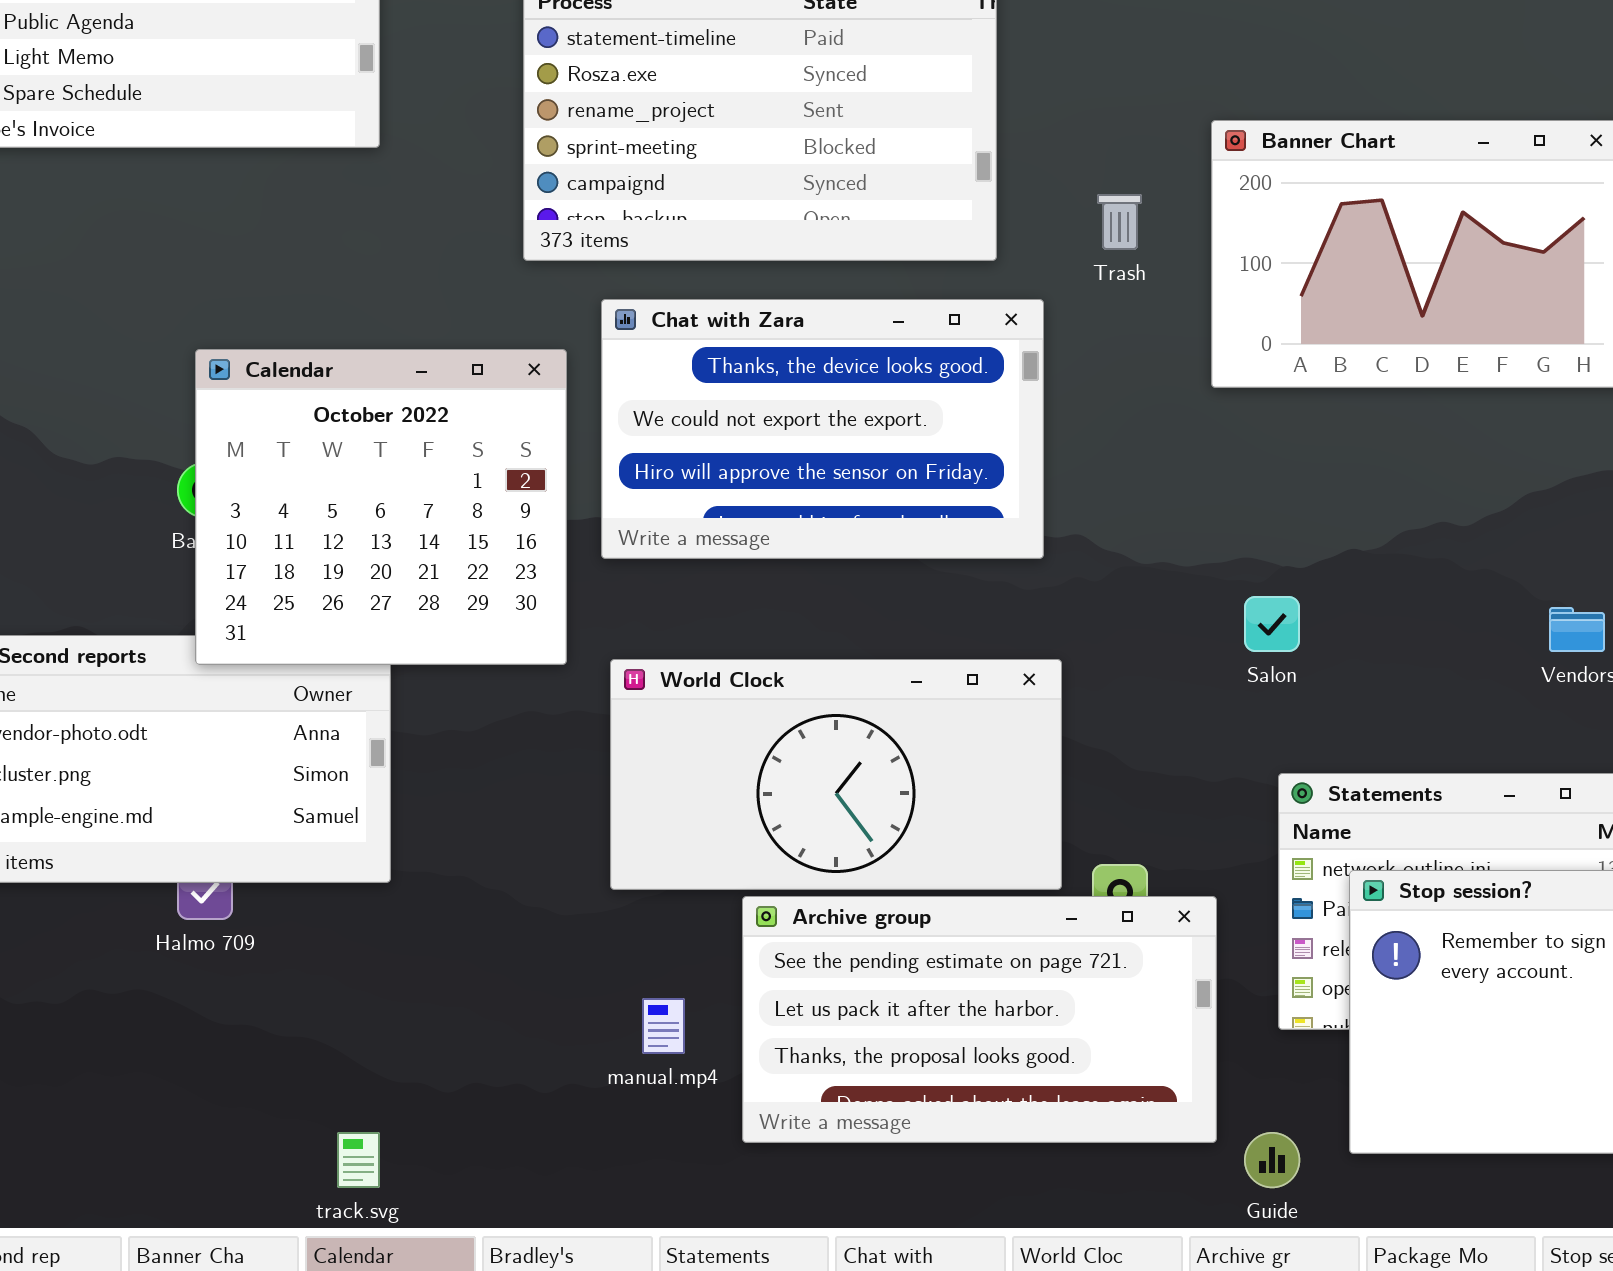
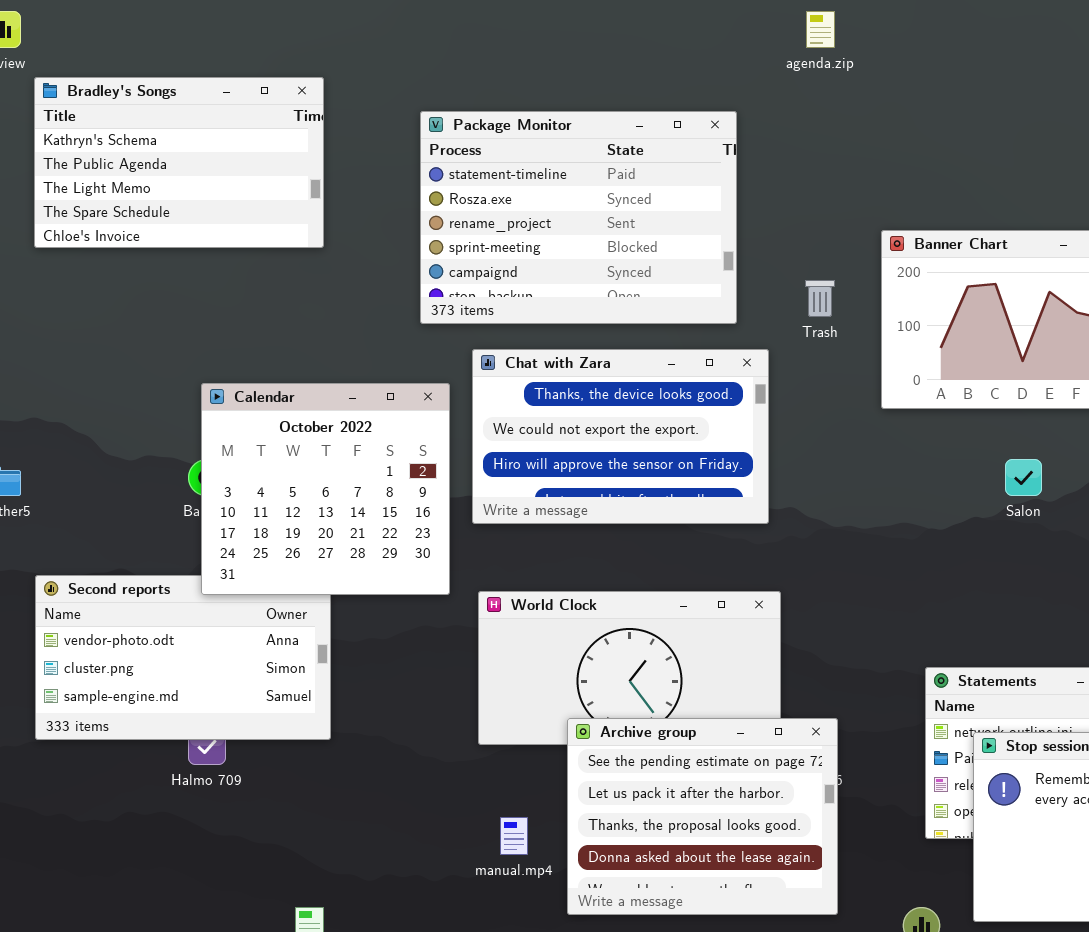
Salon: [1244,596,1300,652] -> [1005,459,1042,496], moved
Archive group: [742,896,1217,1143] -> [567,718,838,915], resized

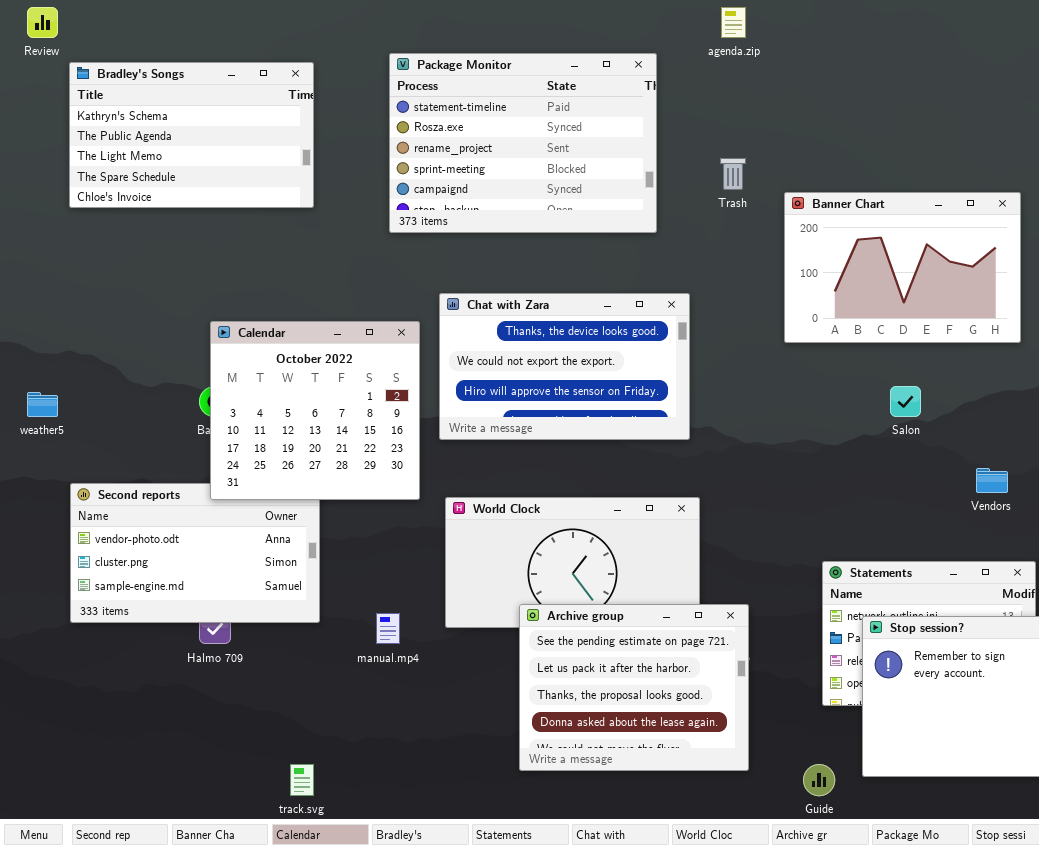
Package Monitor: [420,111,737,324] -> [389,53,657,233], moved
Trash: [805,280,835,317] -> [720,158,746,190], moved
manual.mp4: [500,817,528,855] -> [376,613,400,644], moved

